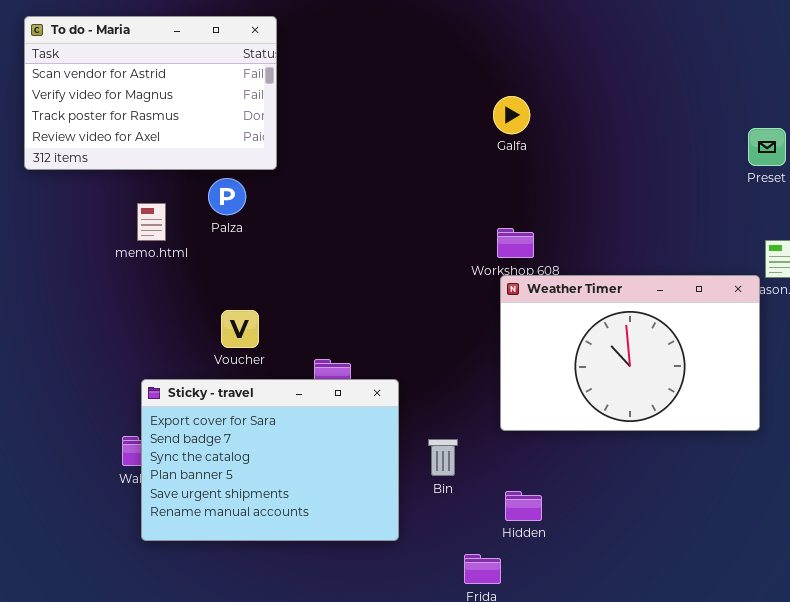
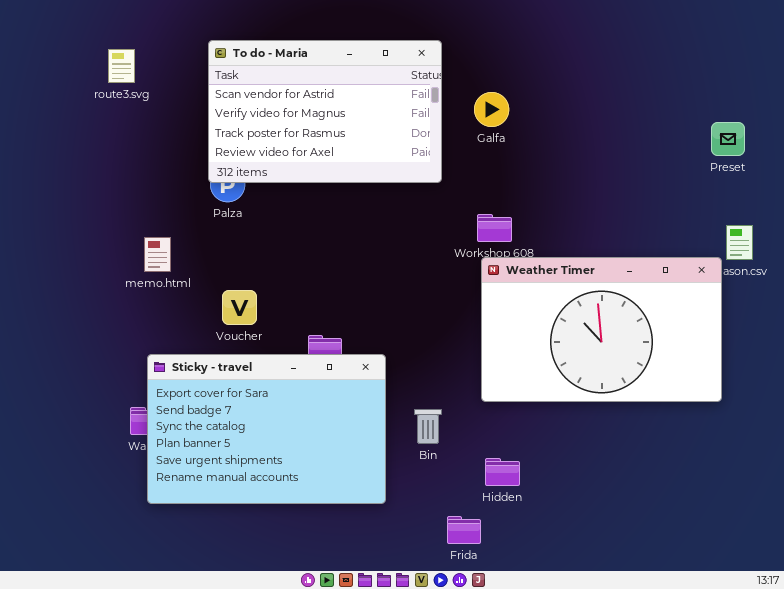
To do - Maria: [24,16,277,170] -> [208,40,442,183], moved
memo.html: [137,203,166,241] -> [144,237,171,272], moved

